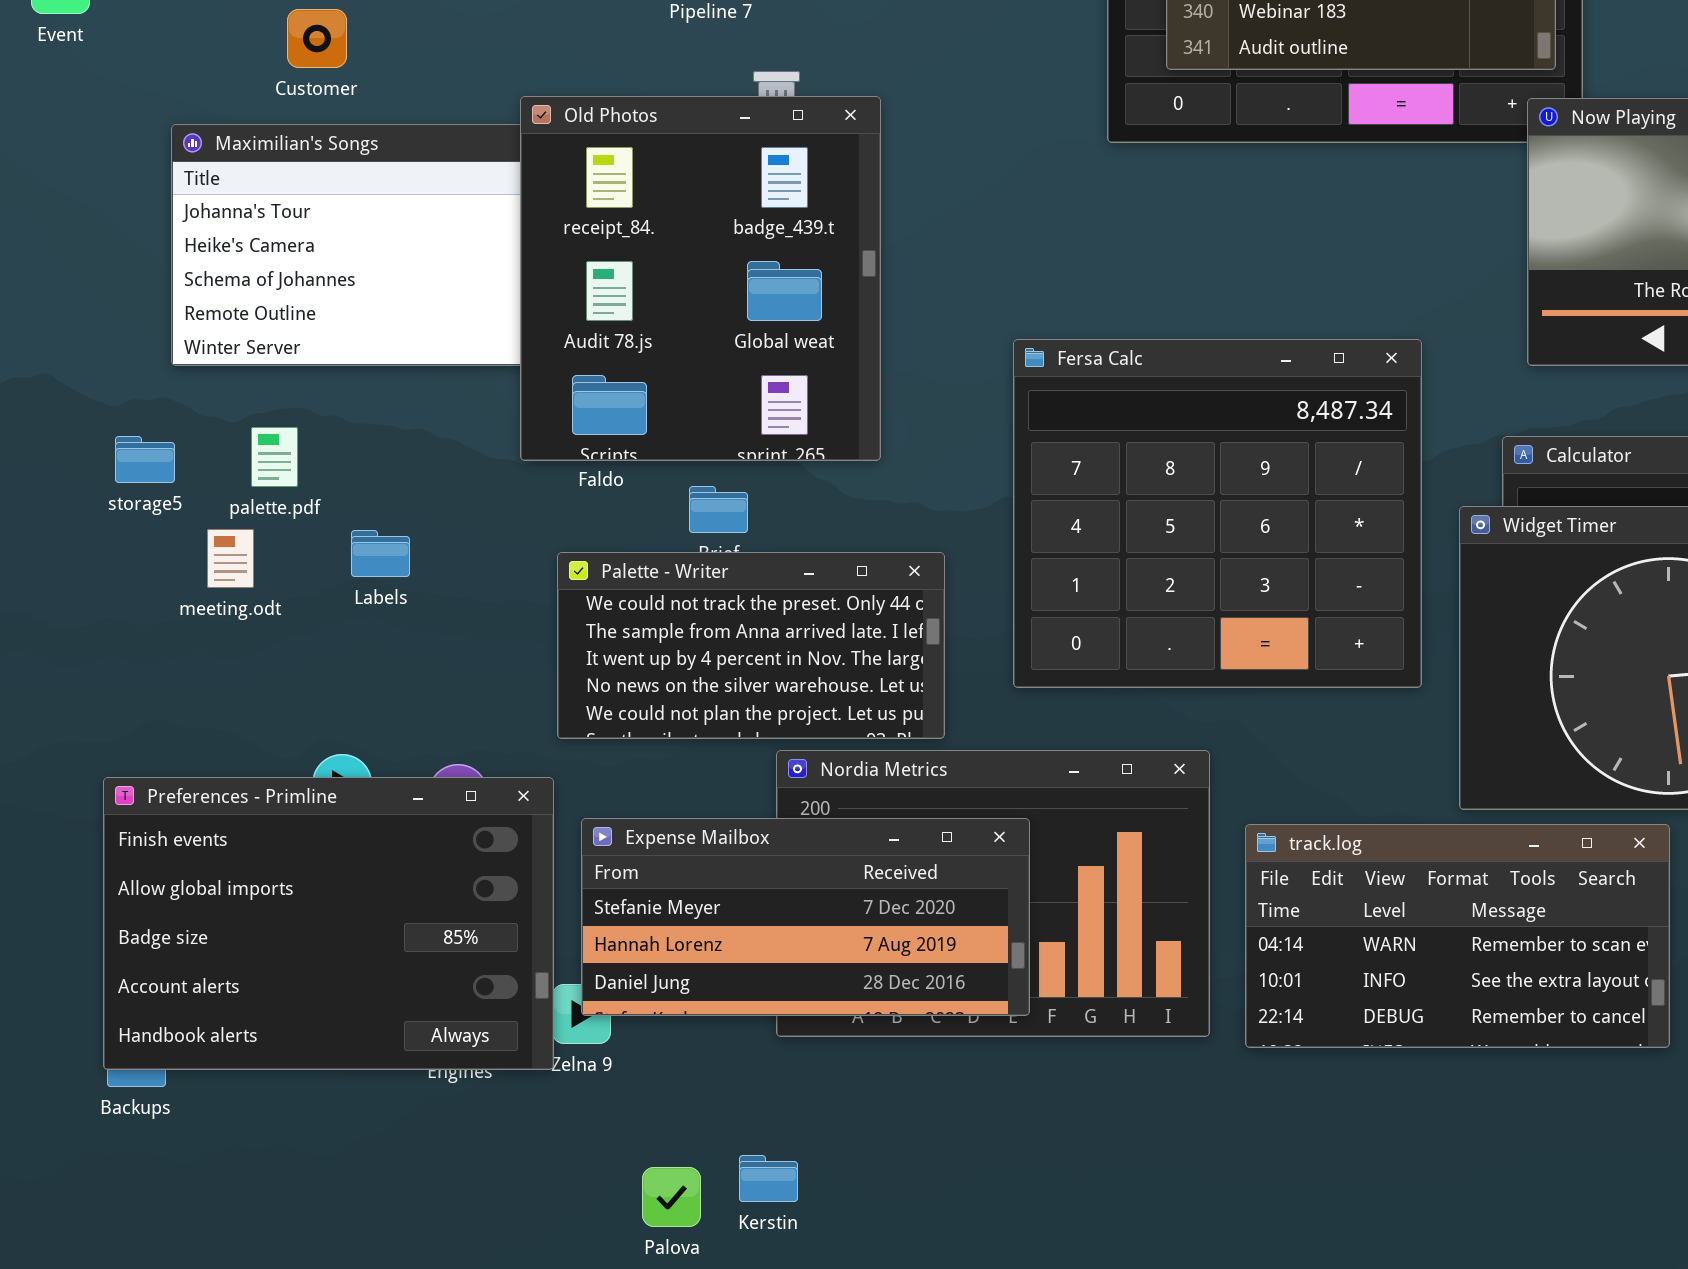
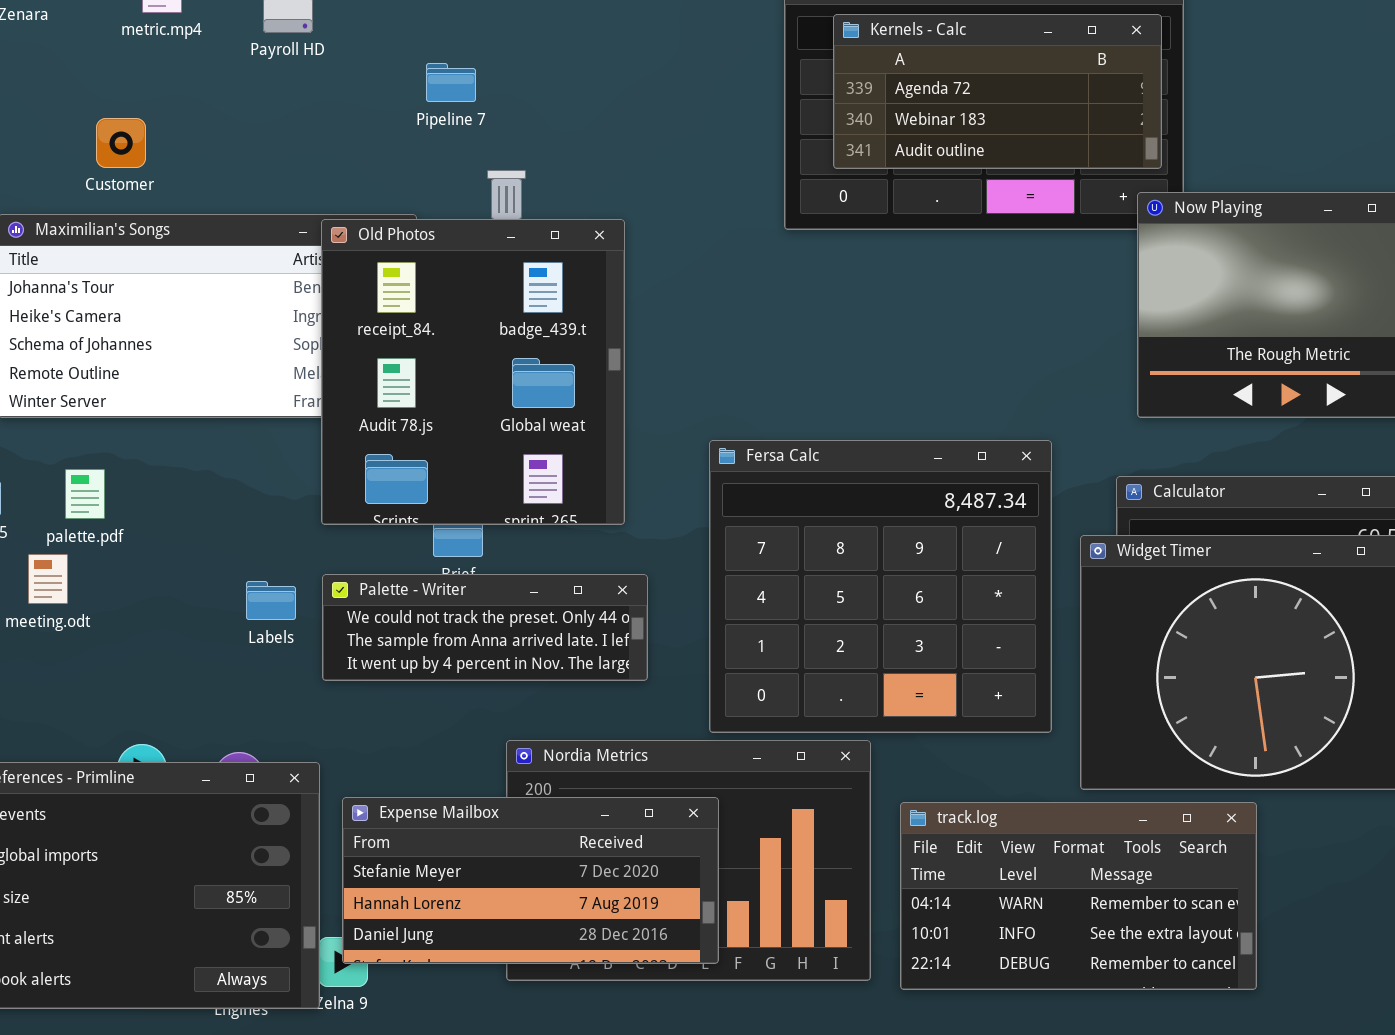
Old Photos: [520,96,881,461] -> [321,219,625,525], moved
Fersa Calc: [1013,339,1422,688] -> [709,440,1052,733], moved
Labels: [351,530,410,577] -> [246,581,296,620], moved
Palette - Writer: [557,552,945,739] -> [322,574,648,681], resized

